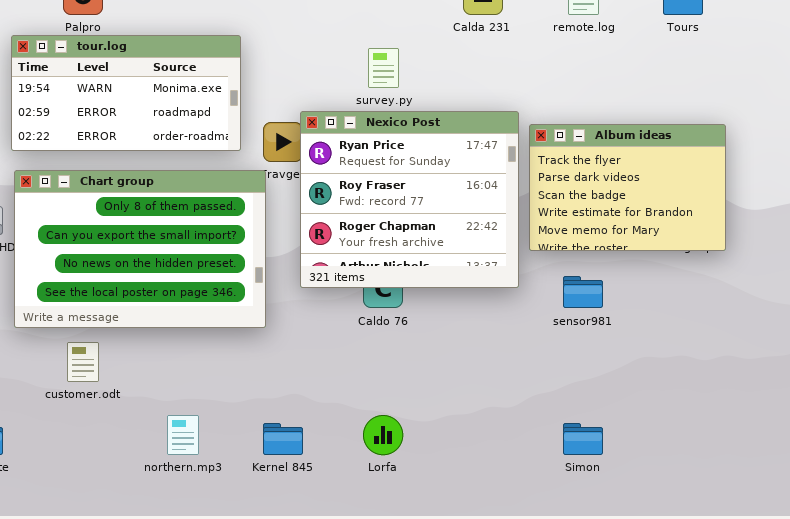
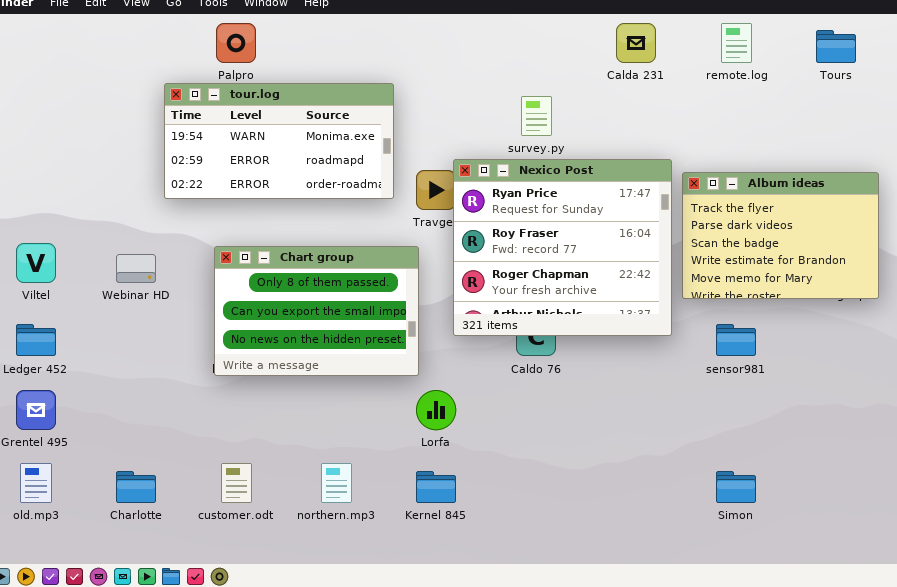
Chart group: [14,170,266,328] -> [214,246,419,376], resized
customer.odt: [67,342,99,382] -> [221,463,252,503], moved
Lorfa: [363,415,403,455] -> [416,390,456,430], moved

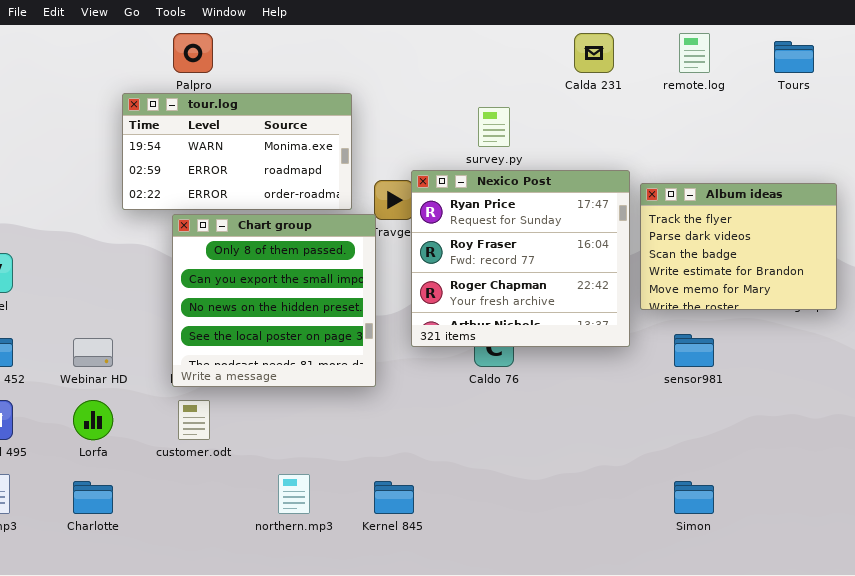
Chart group: [214,246,419,376] -> [172,214,376,387], resized
Webinar HD: [116,254,156,283] -> [73,338,113,367], moved
Lorfa: [416,390,456,430] -> [73,400,113,440], moved
customer.odt: [221,463,252,503] -> [178,400,210,440], moved

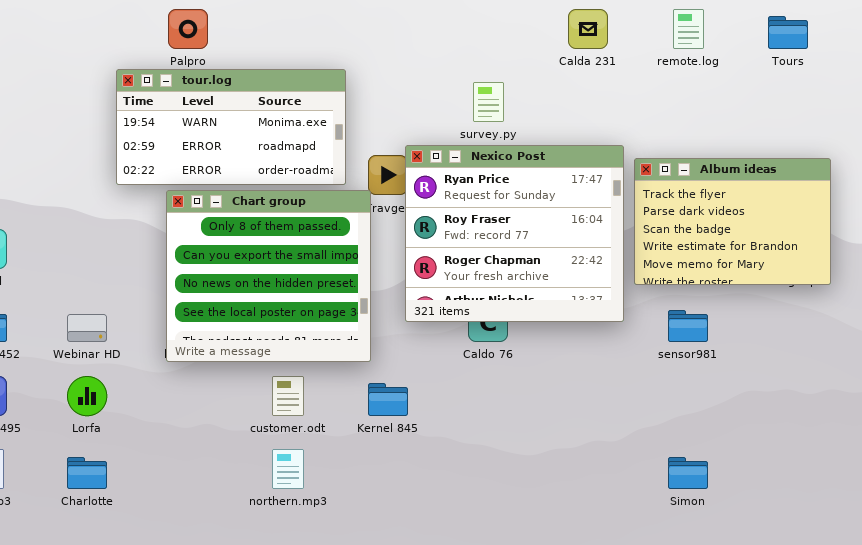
customer.odt: [178,400,210,440] -> [272,376,304,416], moved
Kernel 845: [374,481,414,514] -> [368,383,408,416], moved

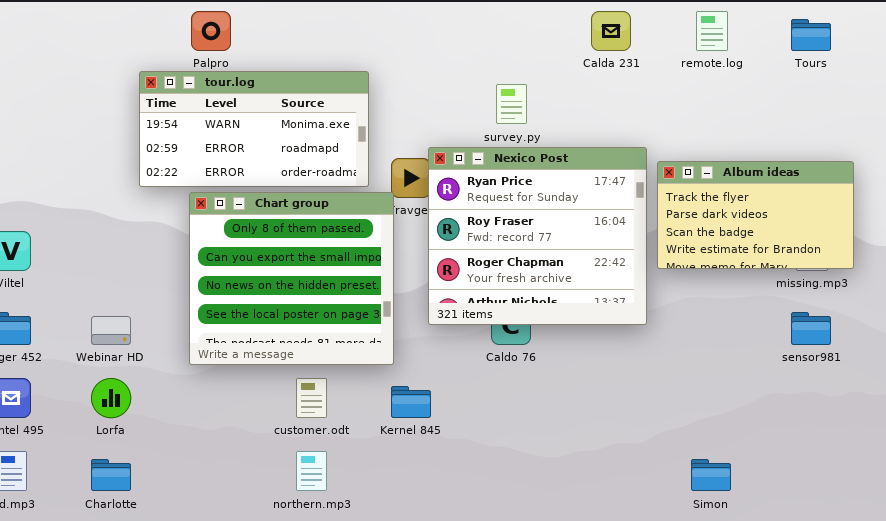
Album ideas: [634,158,831,285] -> [657,161,854,269], resized
sensor981: [668,310,708,342] -> [791,312,831,345], moved

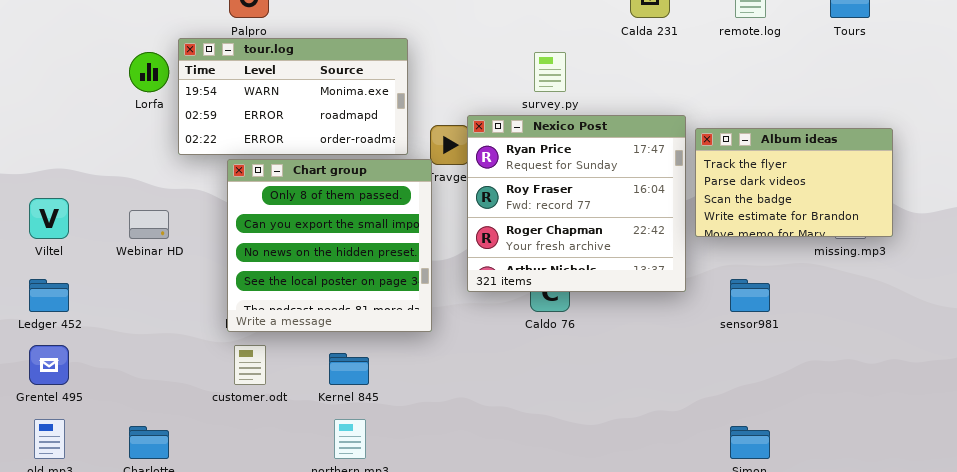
sensor981: [791,312,831,345] -> [730,279,770,312], moved
Webinar HD: [91,316,131,345] -> [129,210,169,239], moved
Lorfa: [91,378,131,418] -> [129,52,169,92], moved
customer.odt: [296,378,327,418] -> [234,345,266,385], moved
Kernel 845: [391,386,431,418] -> [329,353,369,385], moved

